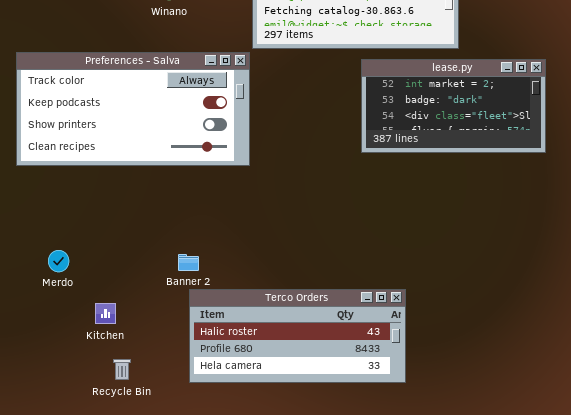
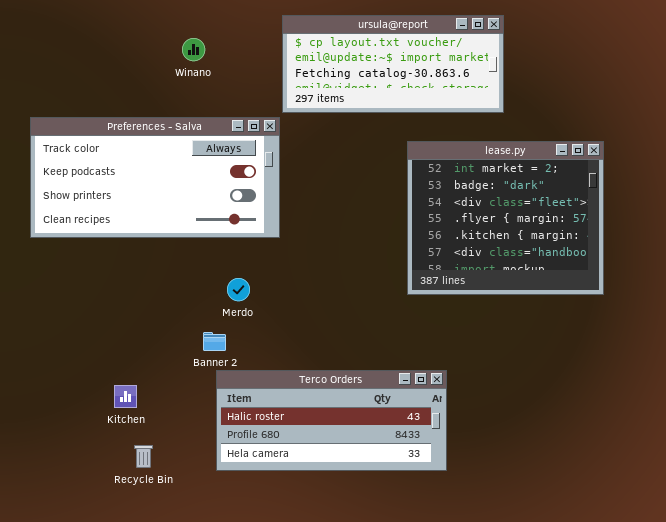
lease.py: [361,59,546,153] -> [407,141,604,295], moved, resized
Merdo: [48,250,69,272] -> [227,278,250,301], moved

